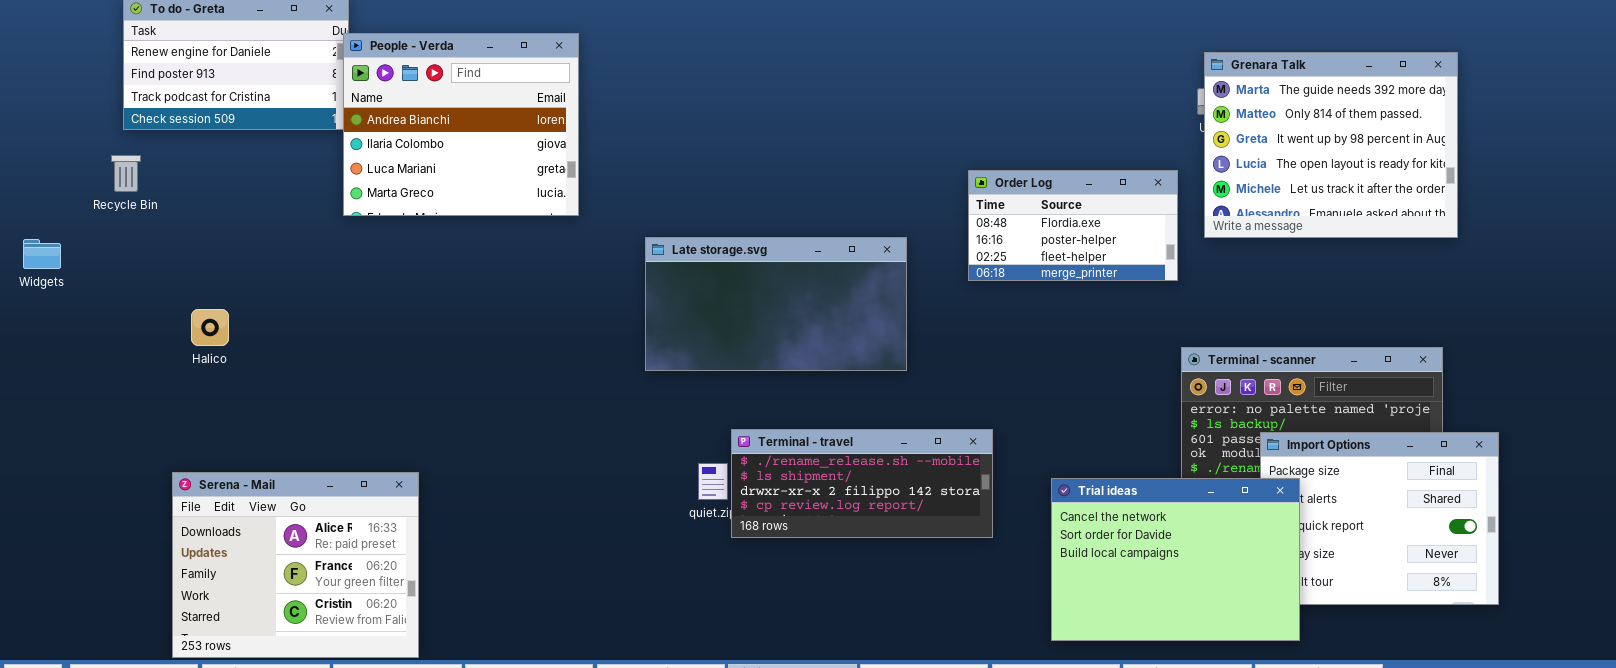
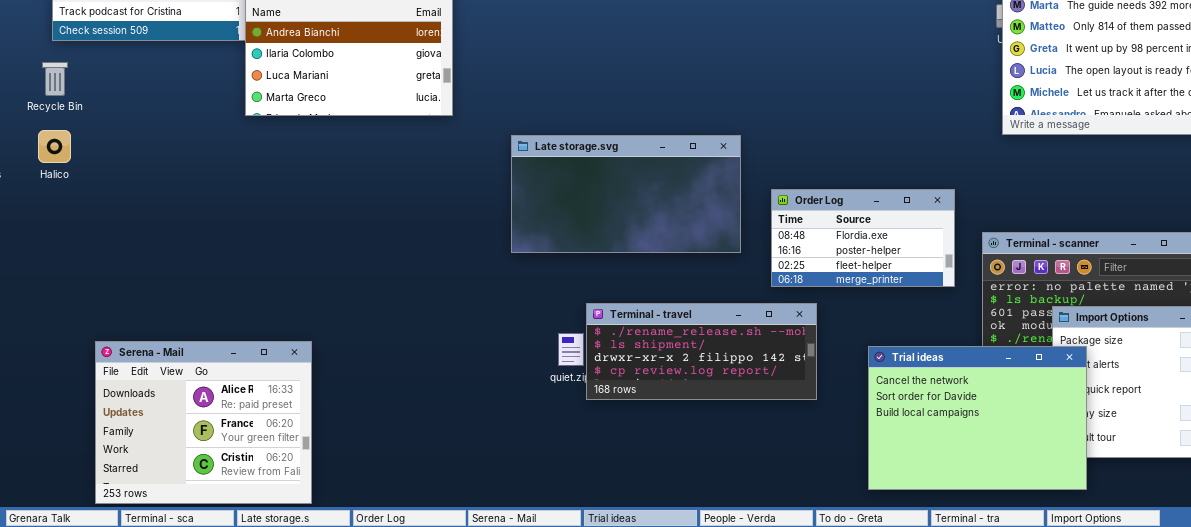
Order Log: [968,170,1178,281] -> [771,189,955,287], moved
Halico: [191,309,229,346] -> [38,130,71,163], moved

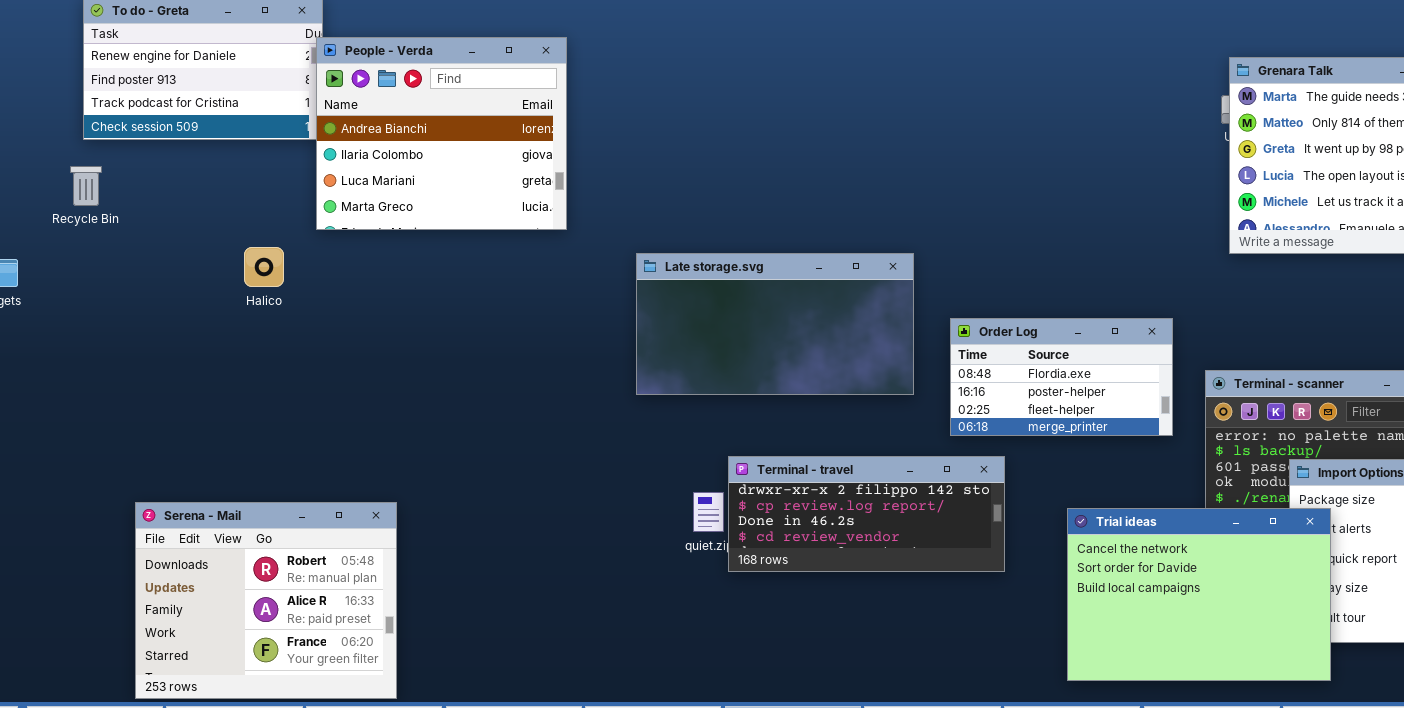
Halico: [38,130,71,163] -> [244,247,284,287], moved
Terminal - travel: [586,303,817,400] -> [728,456,1005,572], scrolled down 2 rows
Serena - Mail: [95,341,312,504] -> [135,502,397,699], scrolled up 1 row

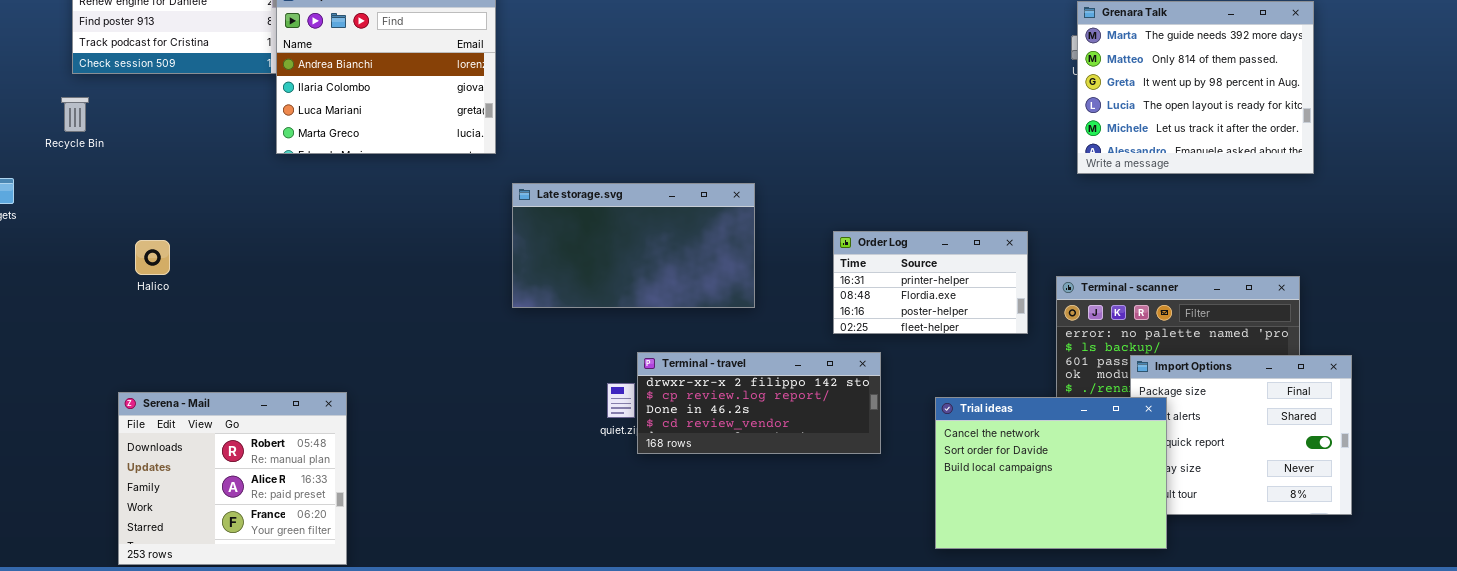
Halico: [244,247,284,287] -> [135,240,170,275], moved
Late storage.svg: [636,253,914,395] -> [512,183,755,308], moved
Order Log: [950,318,1173,436] -> [833,231,1028,334], scrolled up 1 row

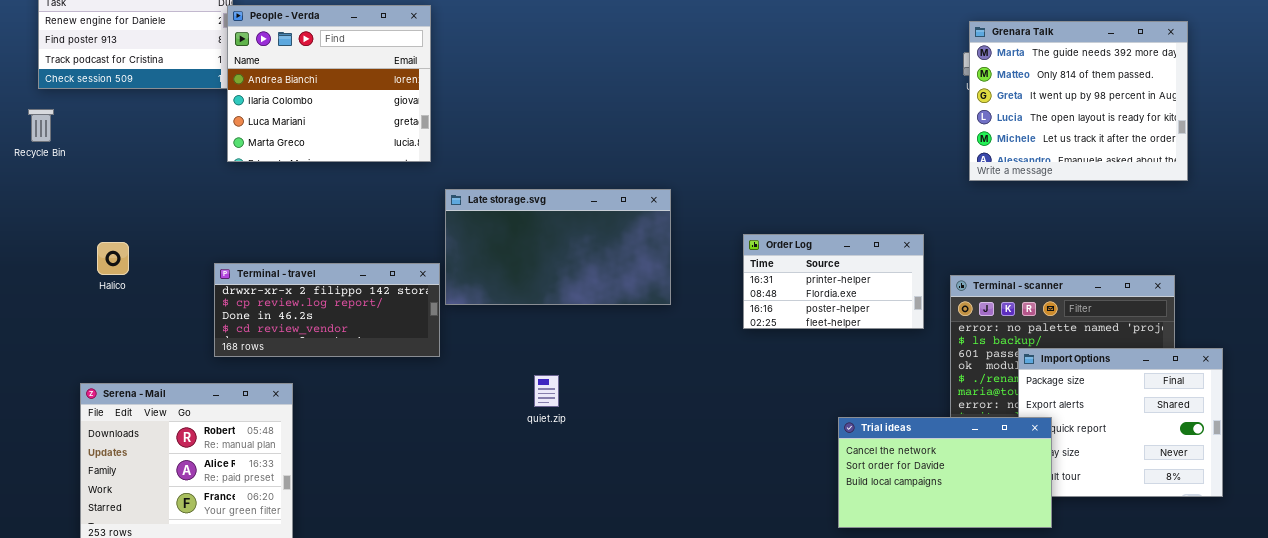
Terminal - travel: [637,352,881,454] -> [214,263,440,357], moved
Trial ideas: [935,397,1167,549] -> [838,417,1052,528], resized

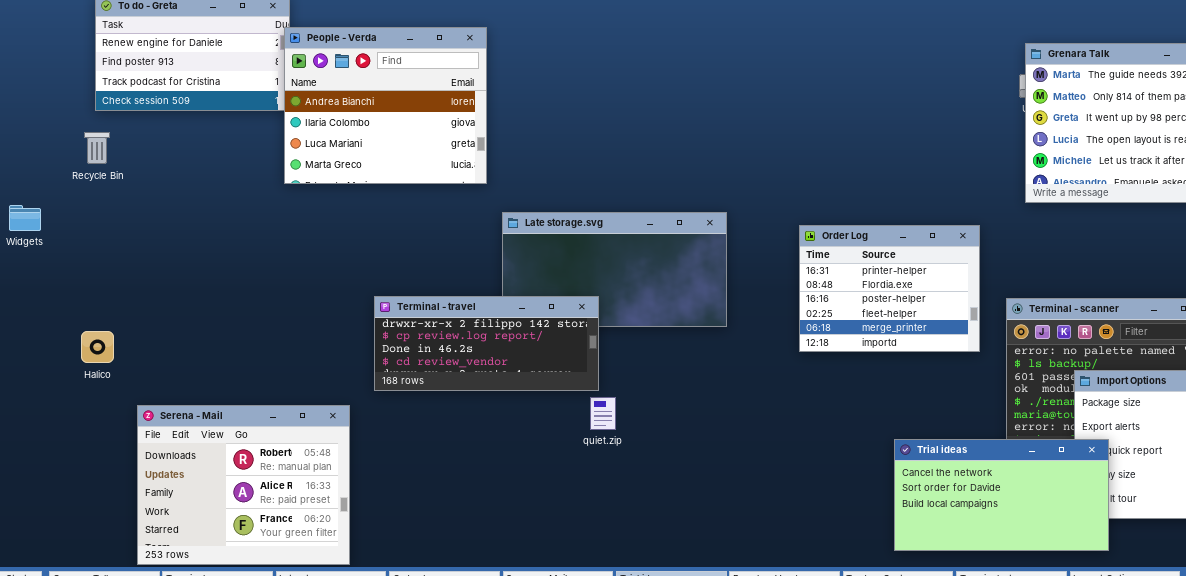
Order Log: [743,234,924,329] -> [799,225,980,352], resized
Halico: [97,242,129,275] -> [81,331,114,363], moved
Terminal - travel: [214,263,440,357] -> [374,296,599,391], moved

